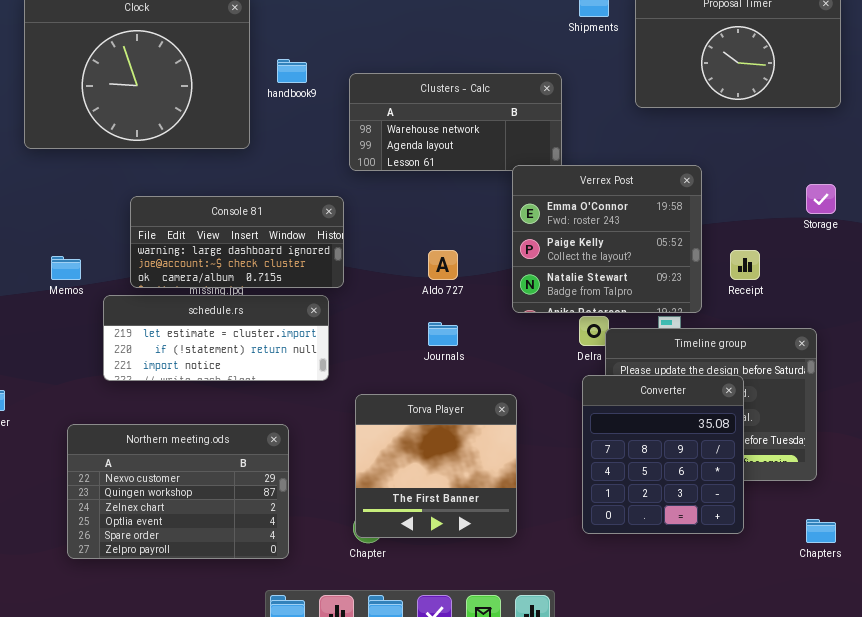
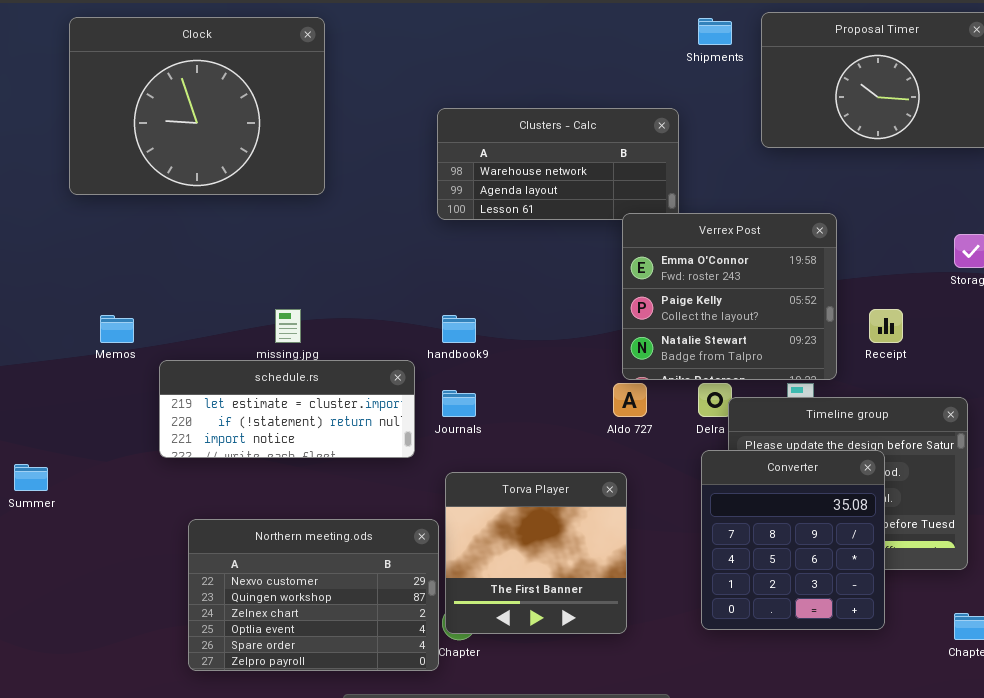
handbook9: [277,59,307,83] -> [442,315,476,343], moved
Console 81: [130,196,344,288] -> none, closed
Aldo 727: [428,250,458,280] -> [613,383,647,417], moved
Journals: [428,322,458,346] -> [442,390,476,417], moved
Northern meeting.ods: [67,424,289,559] -> [188,519,439,671], moved

